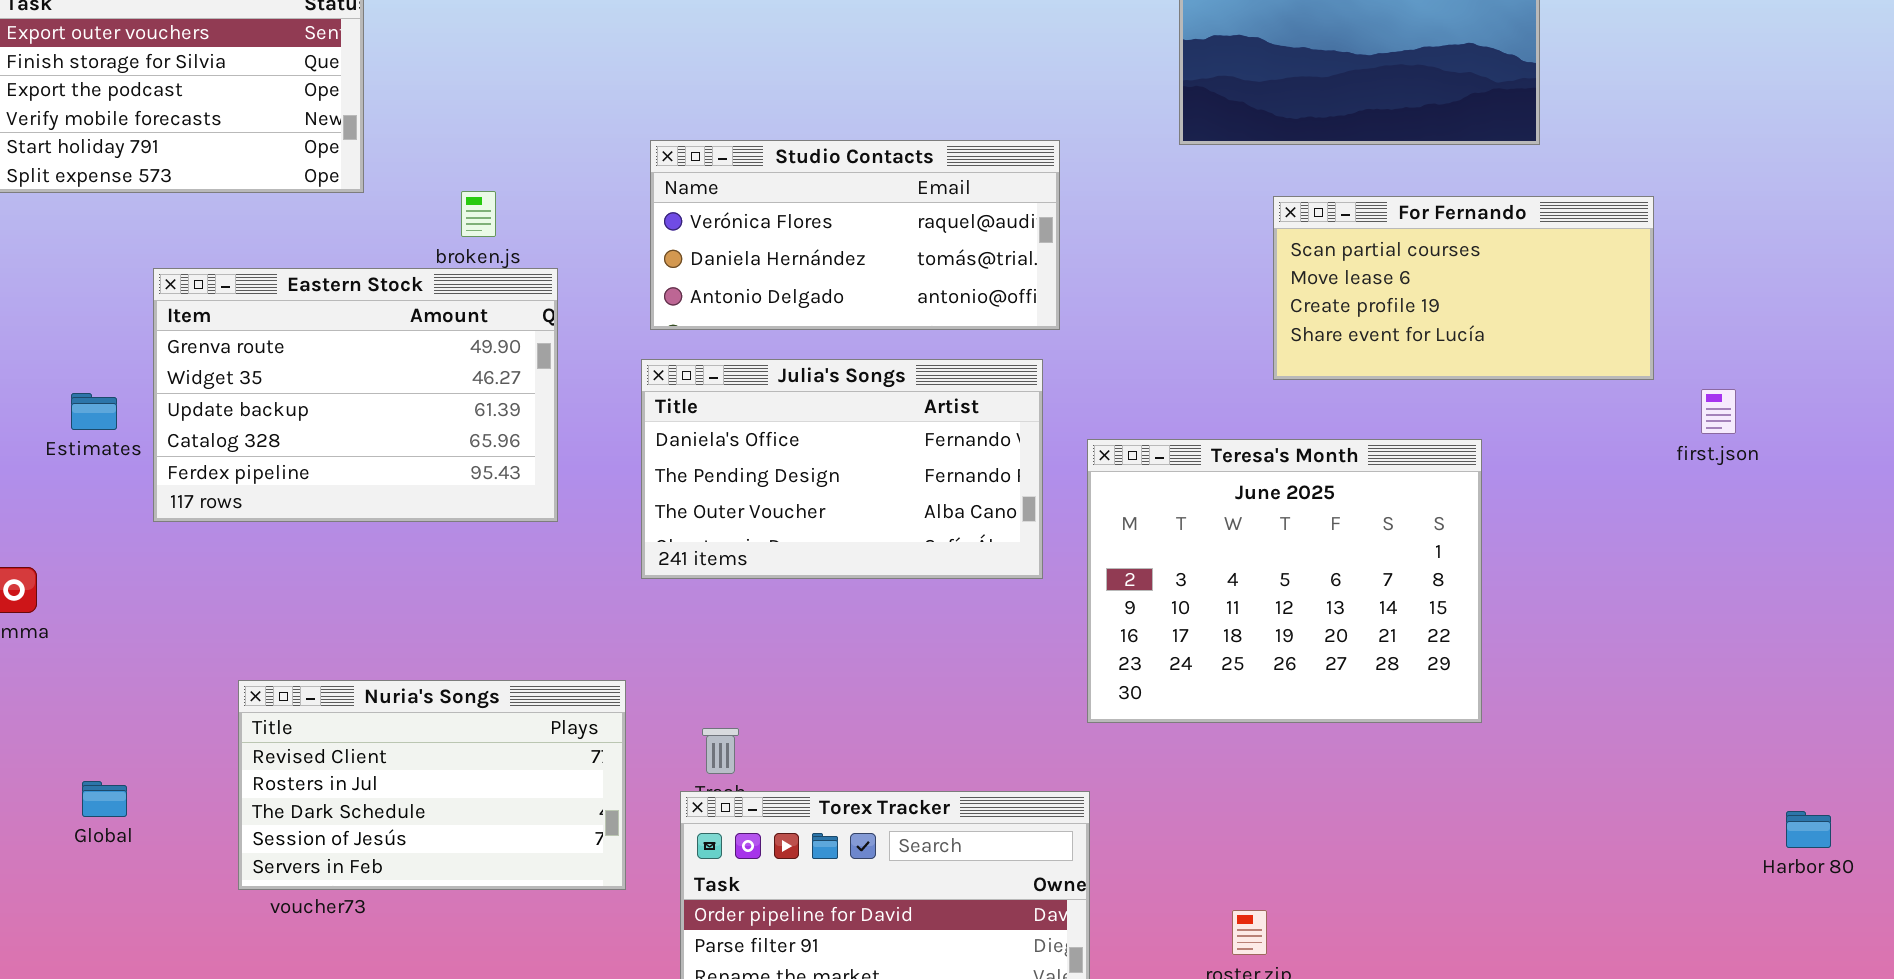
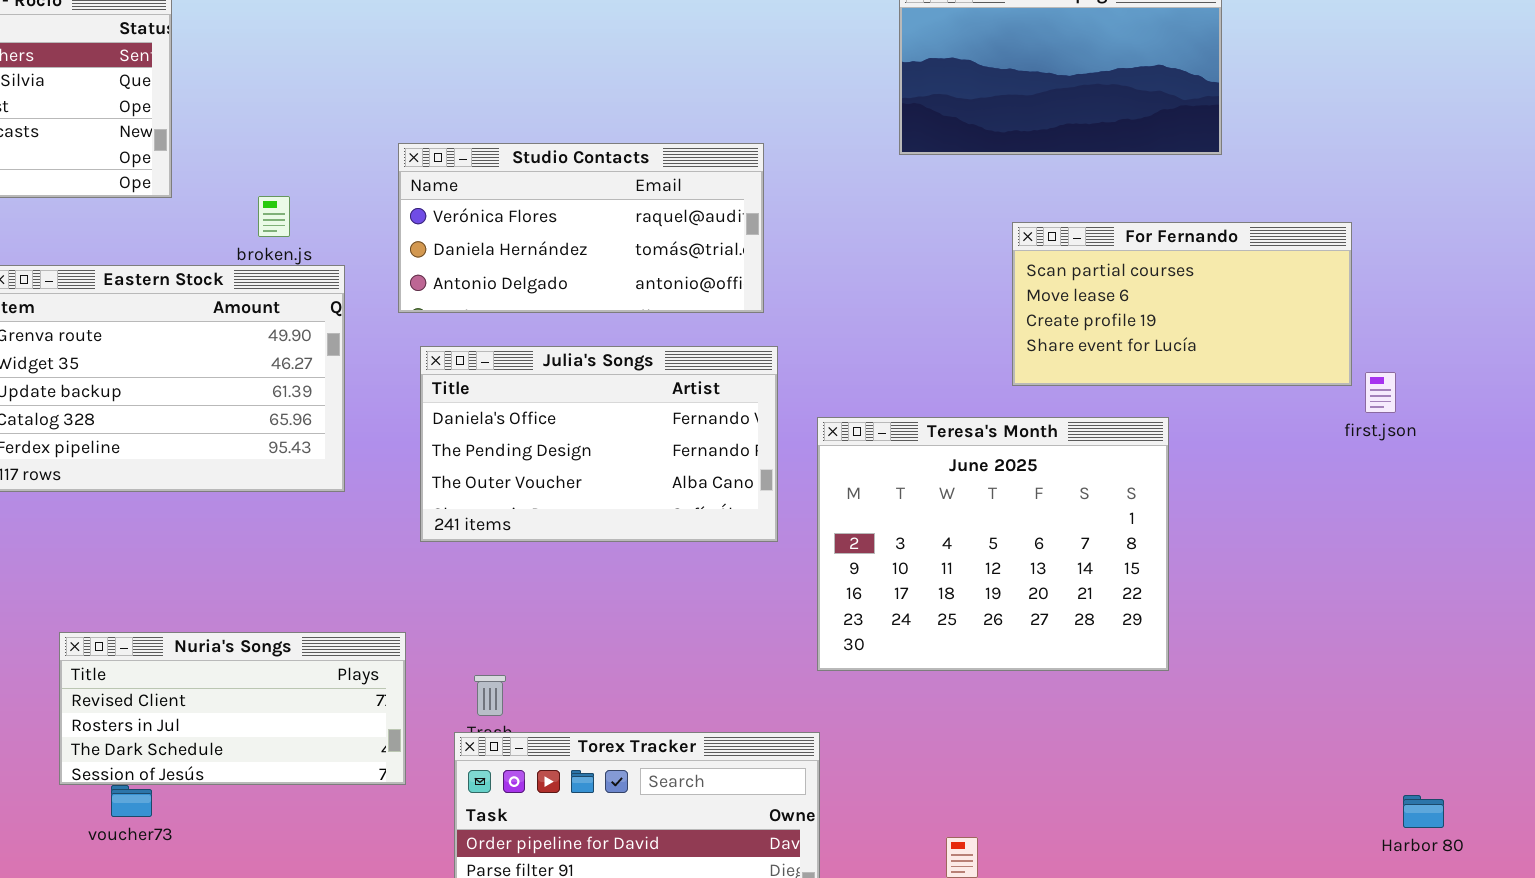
Studio Contacts: [650,140,1060,330] -> [398,143,764,313], moved
For Fernando: [1273,196,1654,380] -> [1012,222,1352,386], moved
Nuria's Songs: [238,680,626,890] -> [59,632,406,785], resized
Harbor 80: [1786,811,1831,848] -> [1403,795,1444,828], moved

